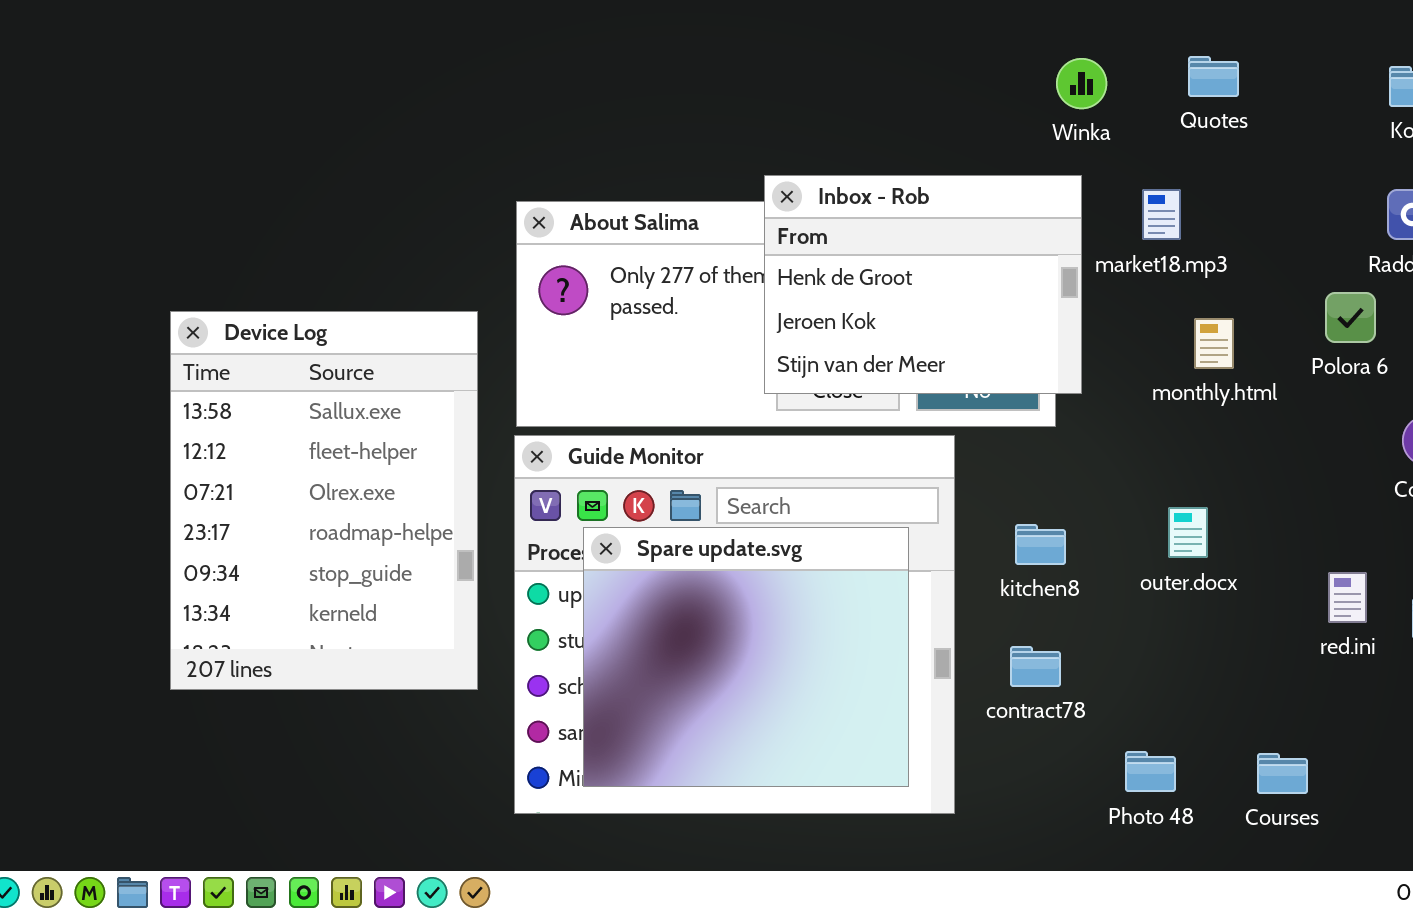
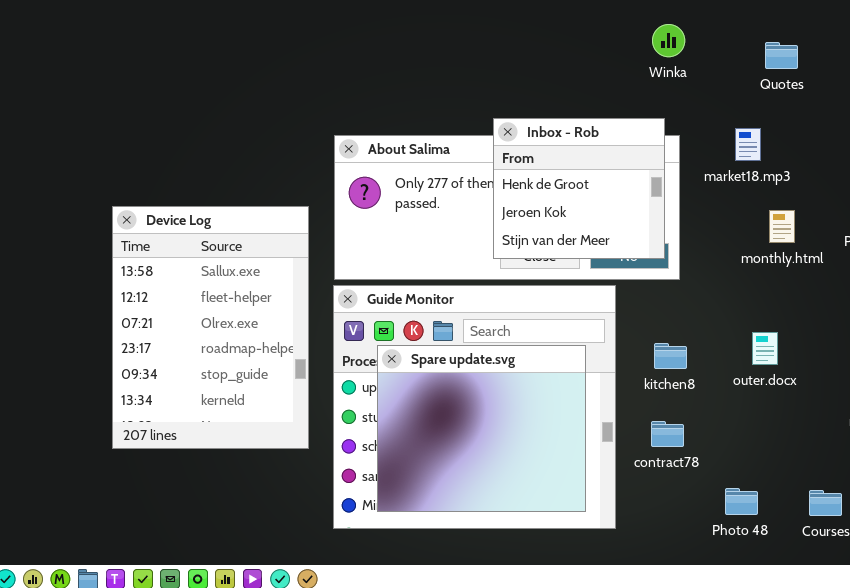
Winka: [1056,58,1107,109] -> [652,24,685,57], moved
Inbox - Rob: [764,175,1082,394] -> [493,118,665,259], resized

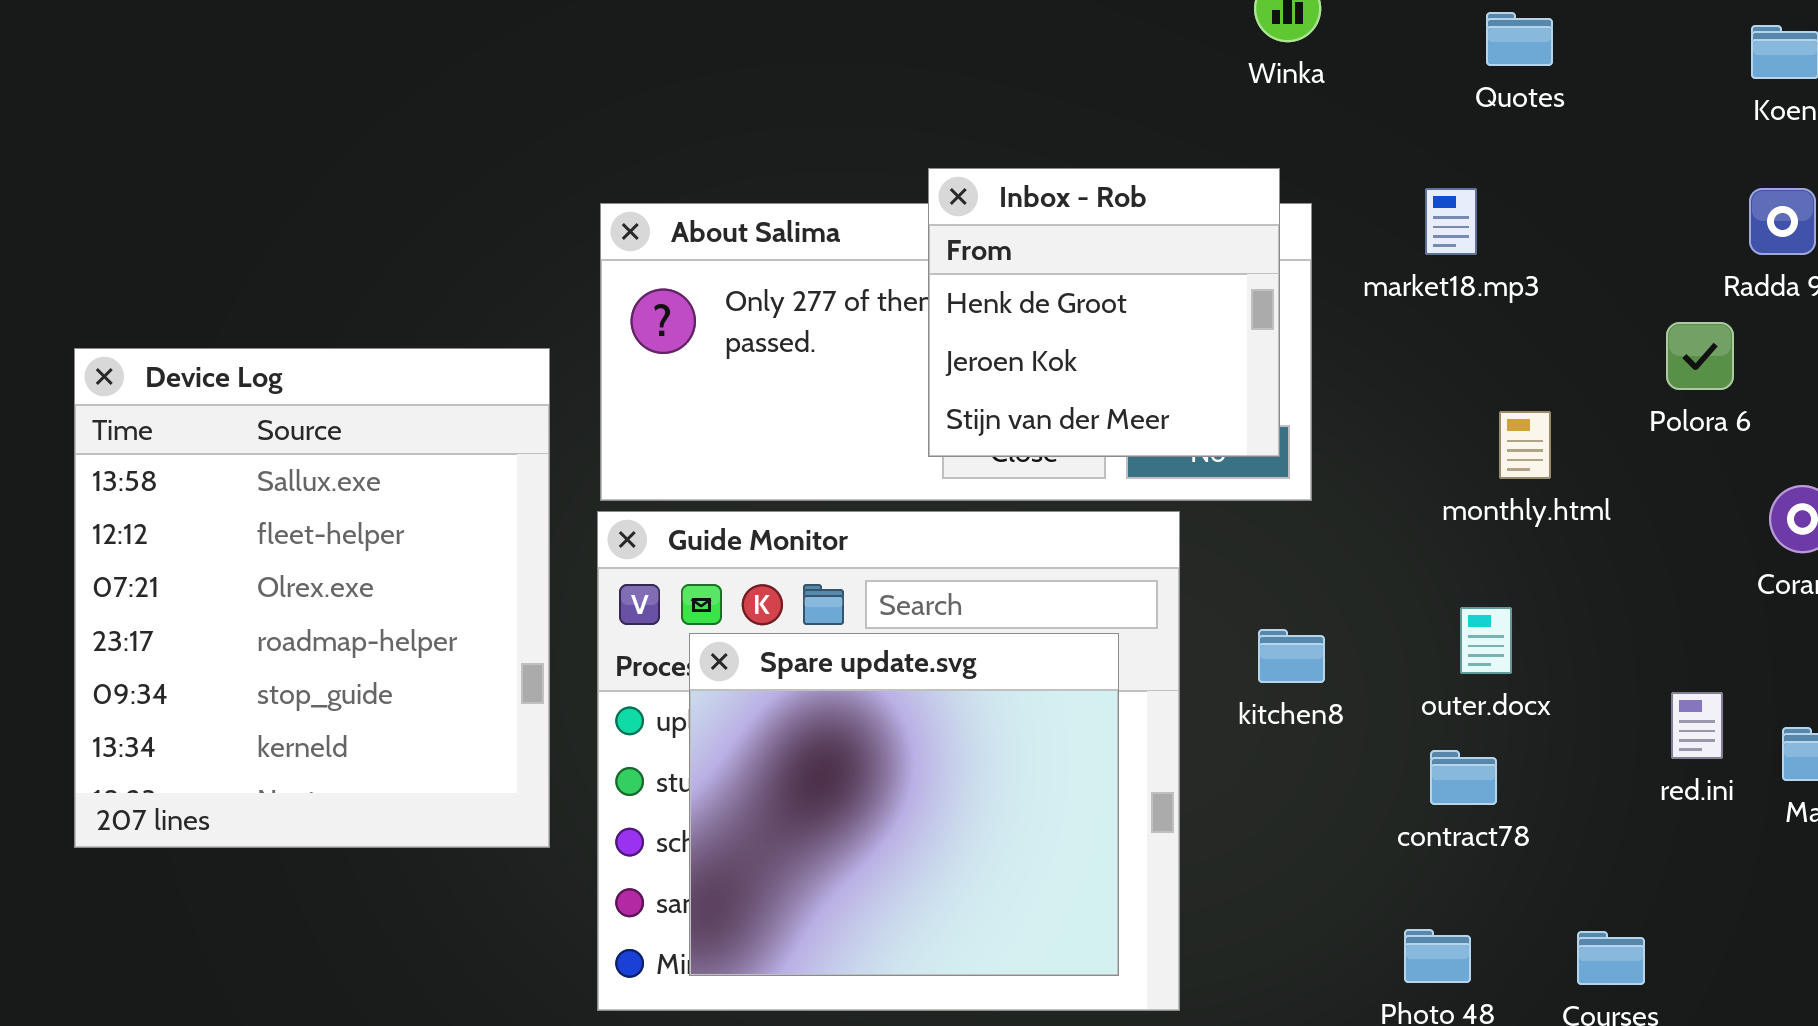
Device Log: [112,206,309,449] -> [74,348,550,848], resized
monthly.html: [769,210,795,243] -> [1499,411,1551,479], moved
contract78: [651,421,684,447] -> [1430,750,1497,805], moved

